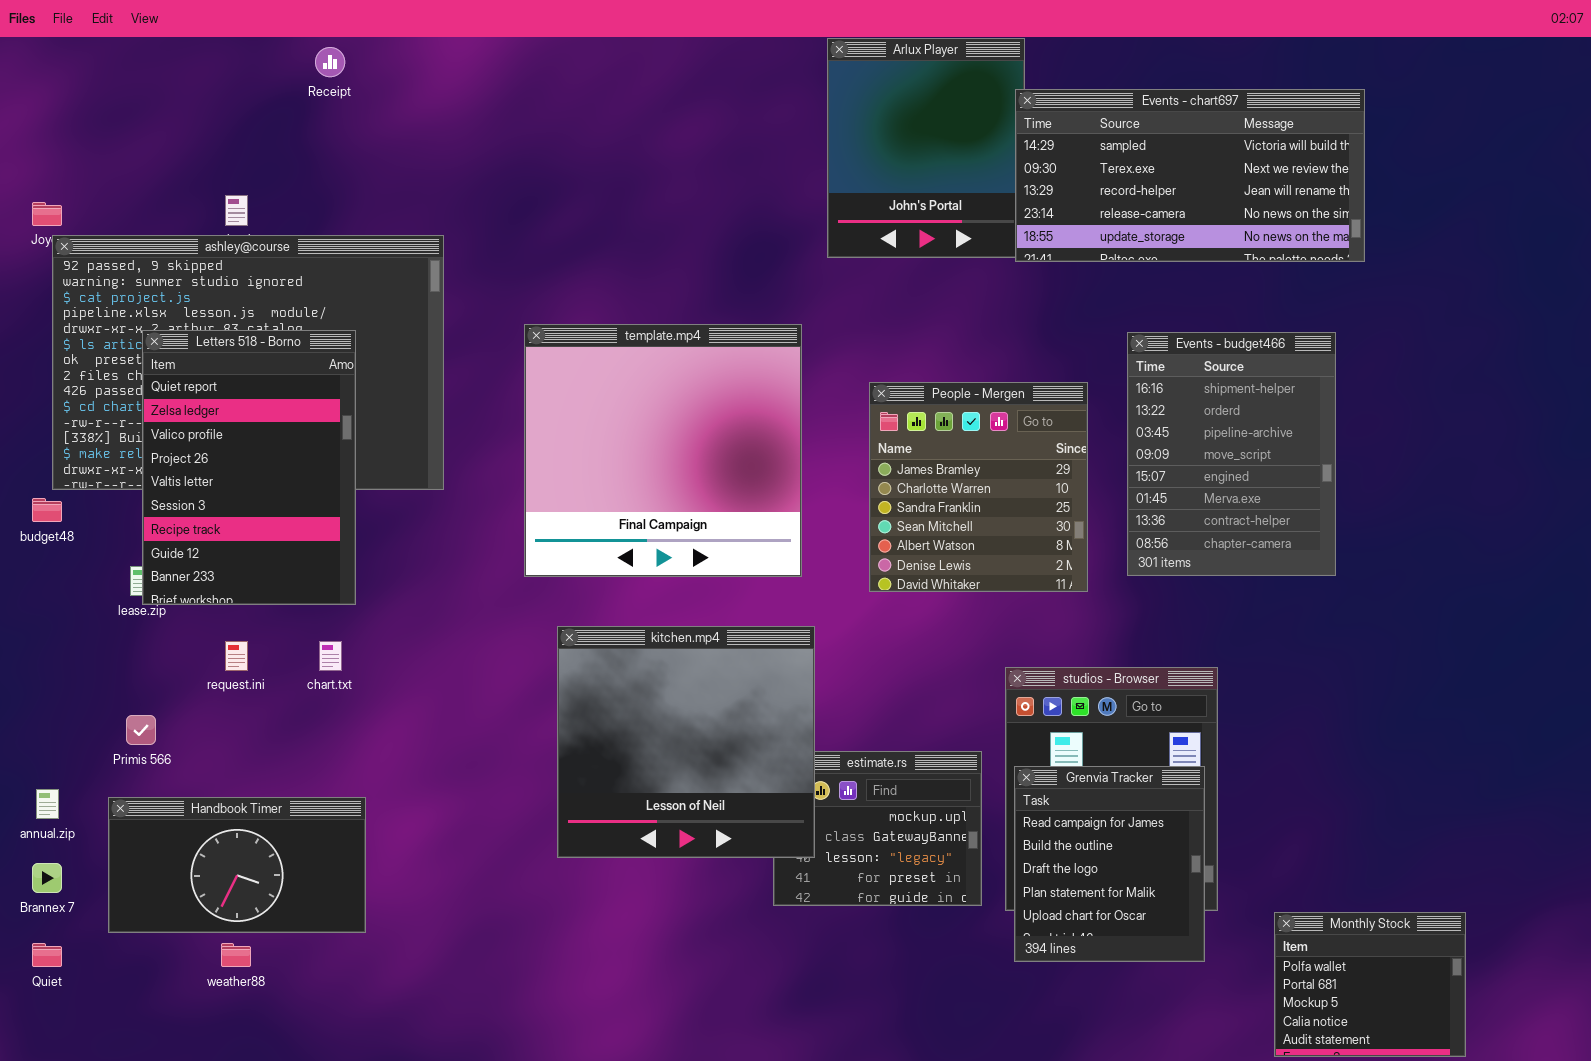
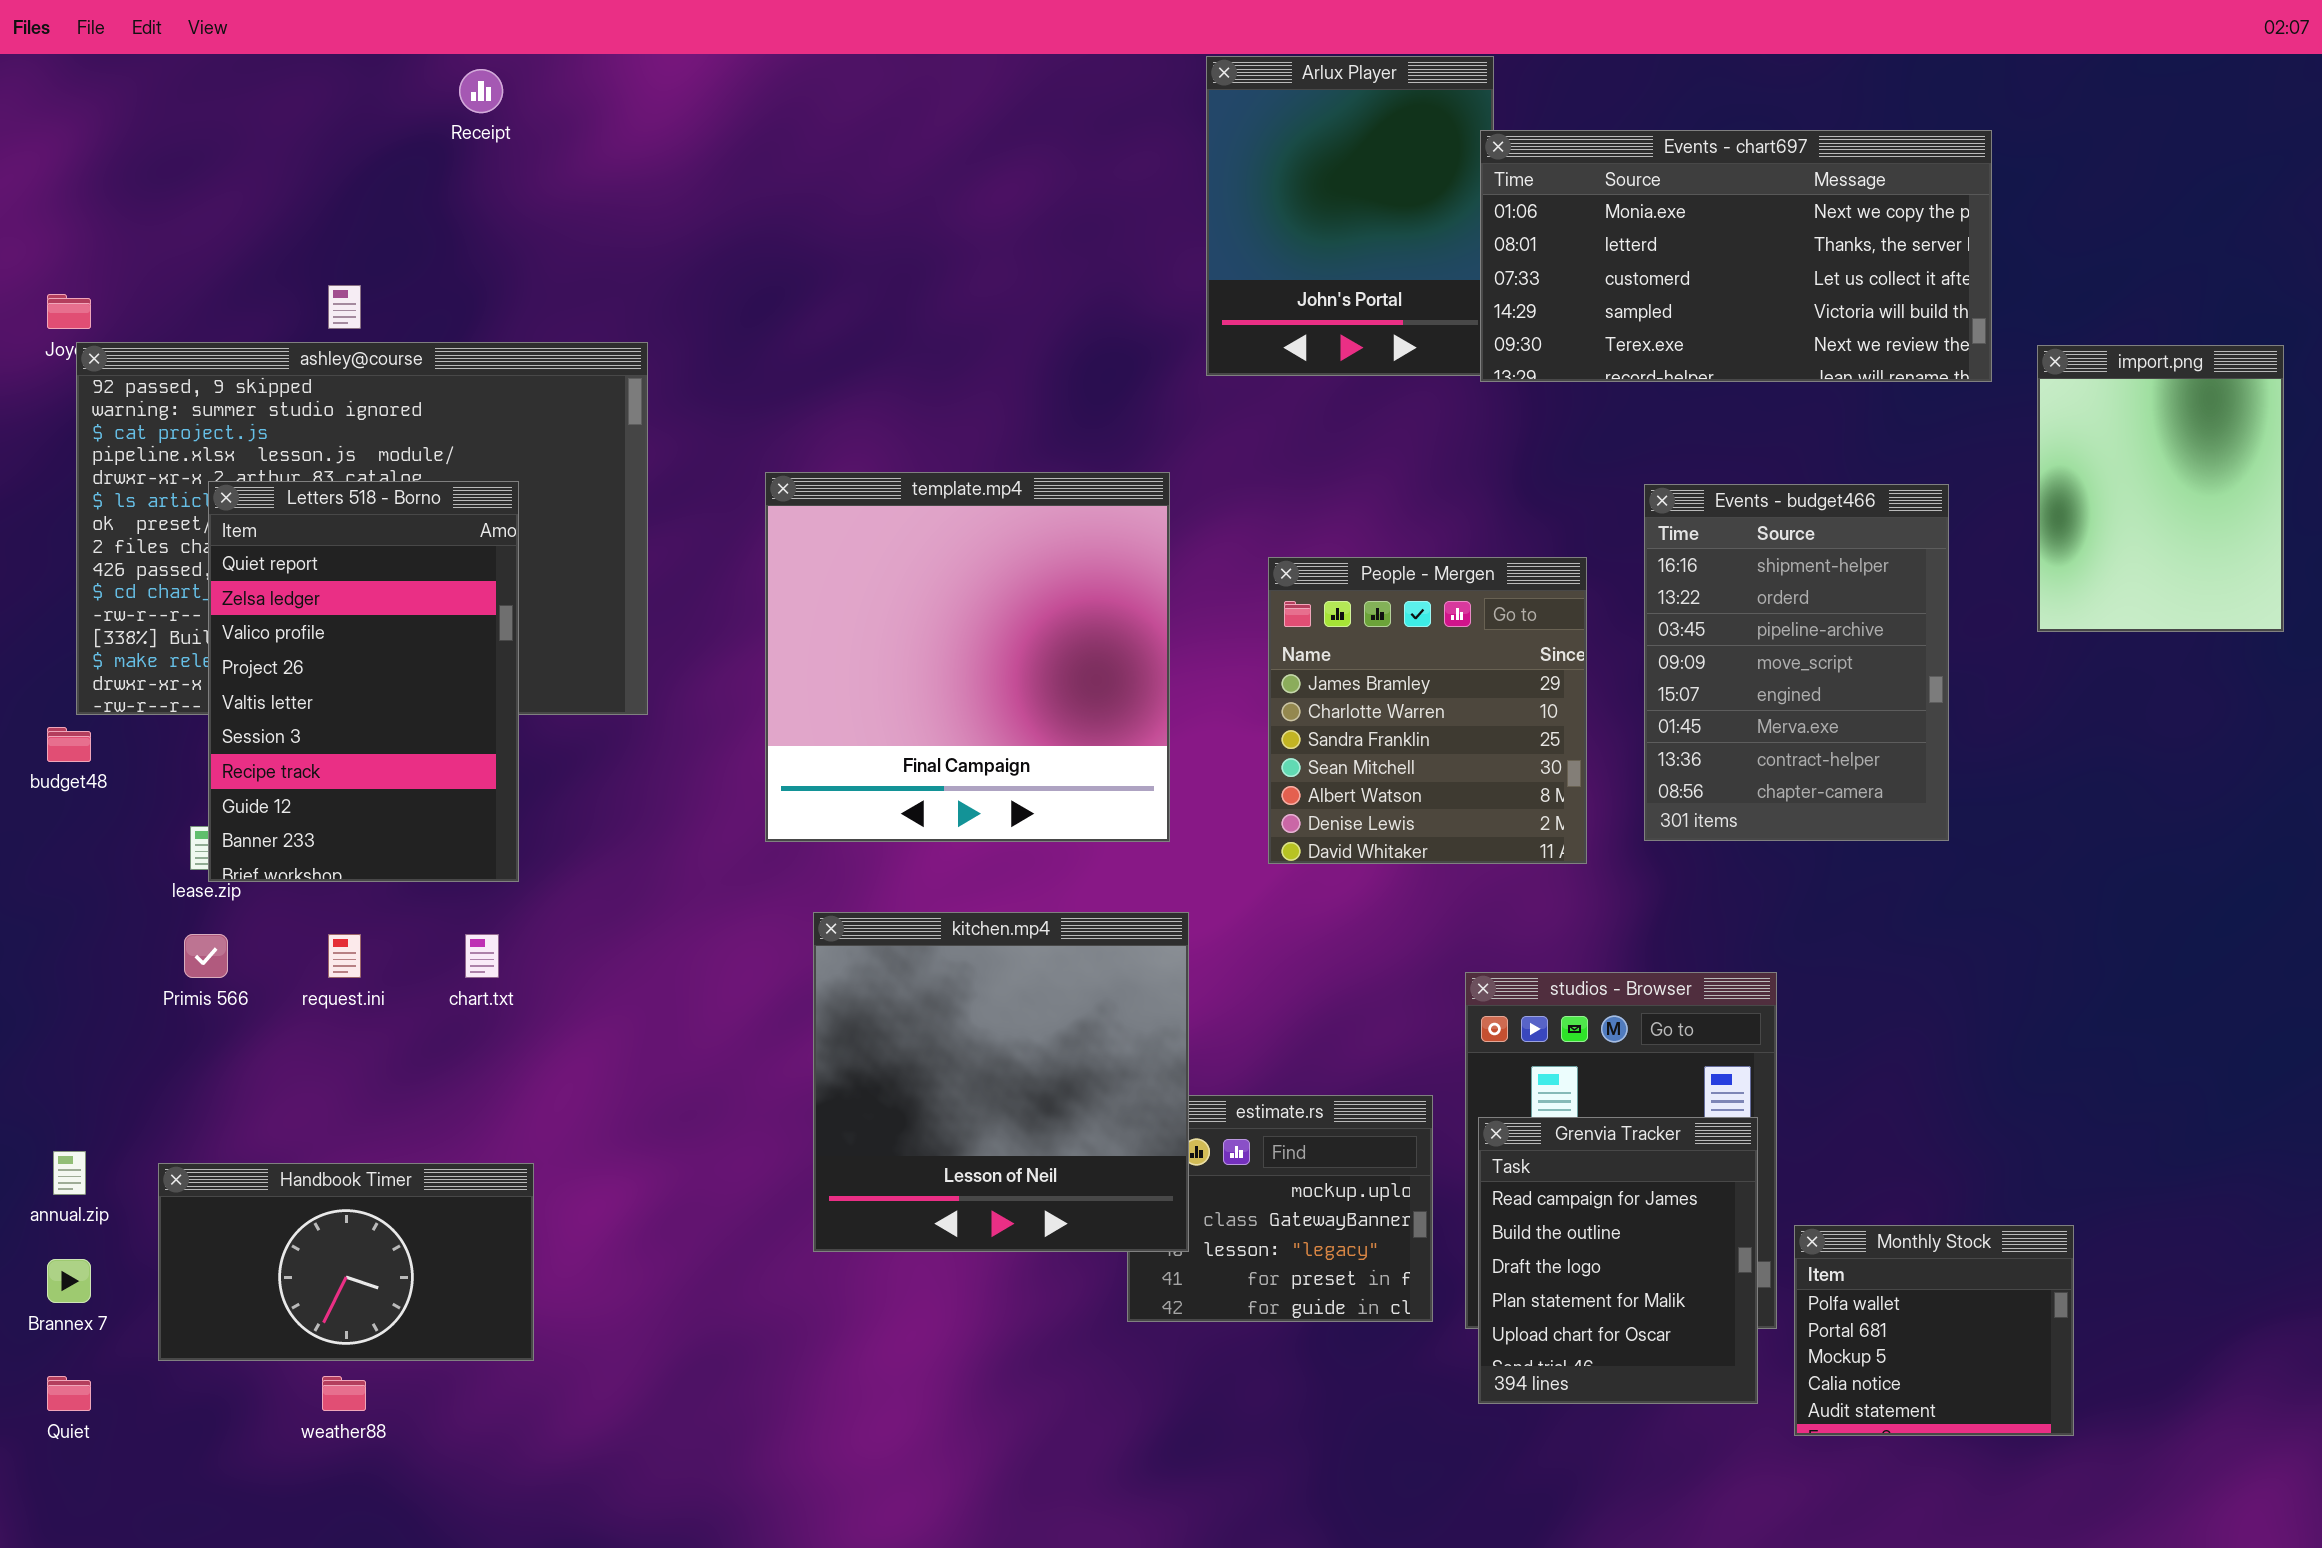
Events - chart697: [1015,89,1365,262] -> [1480,130,1992,382], scrolled up 3 rows
import.png: none -> [2037,345,2284,632], opened
Primis 566: [126,715,156,745] -> [184,934,228,978], moved
Monthly Stock: [1274,912,1466,1057] -> [1794,1225,2074,1436], moved

